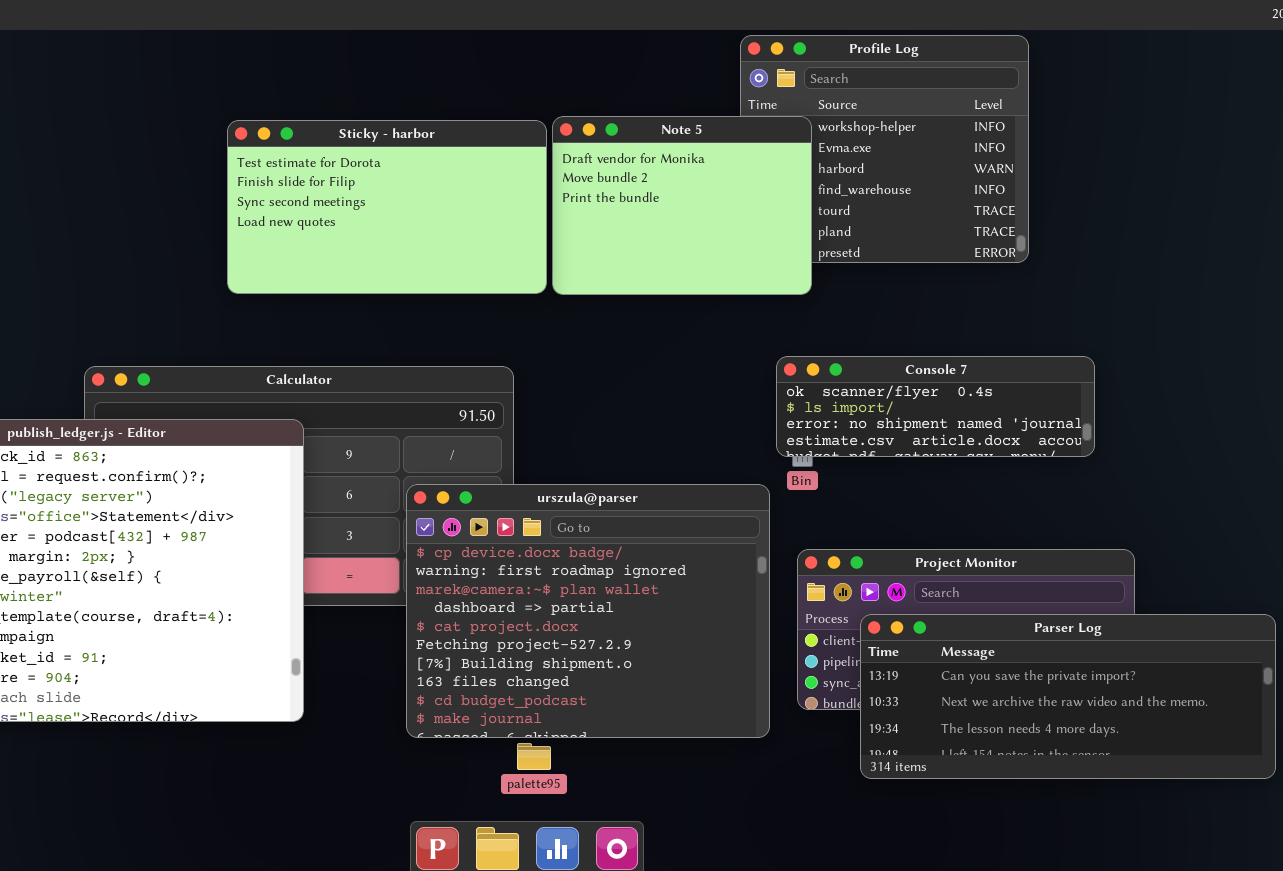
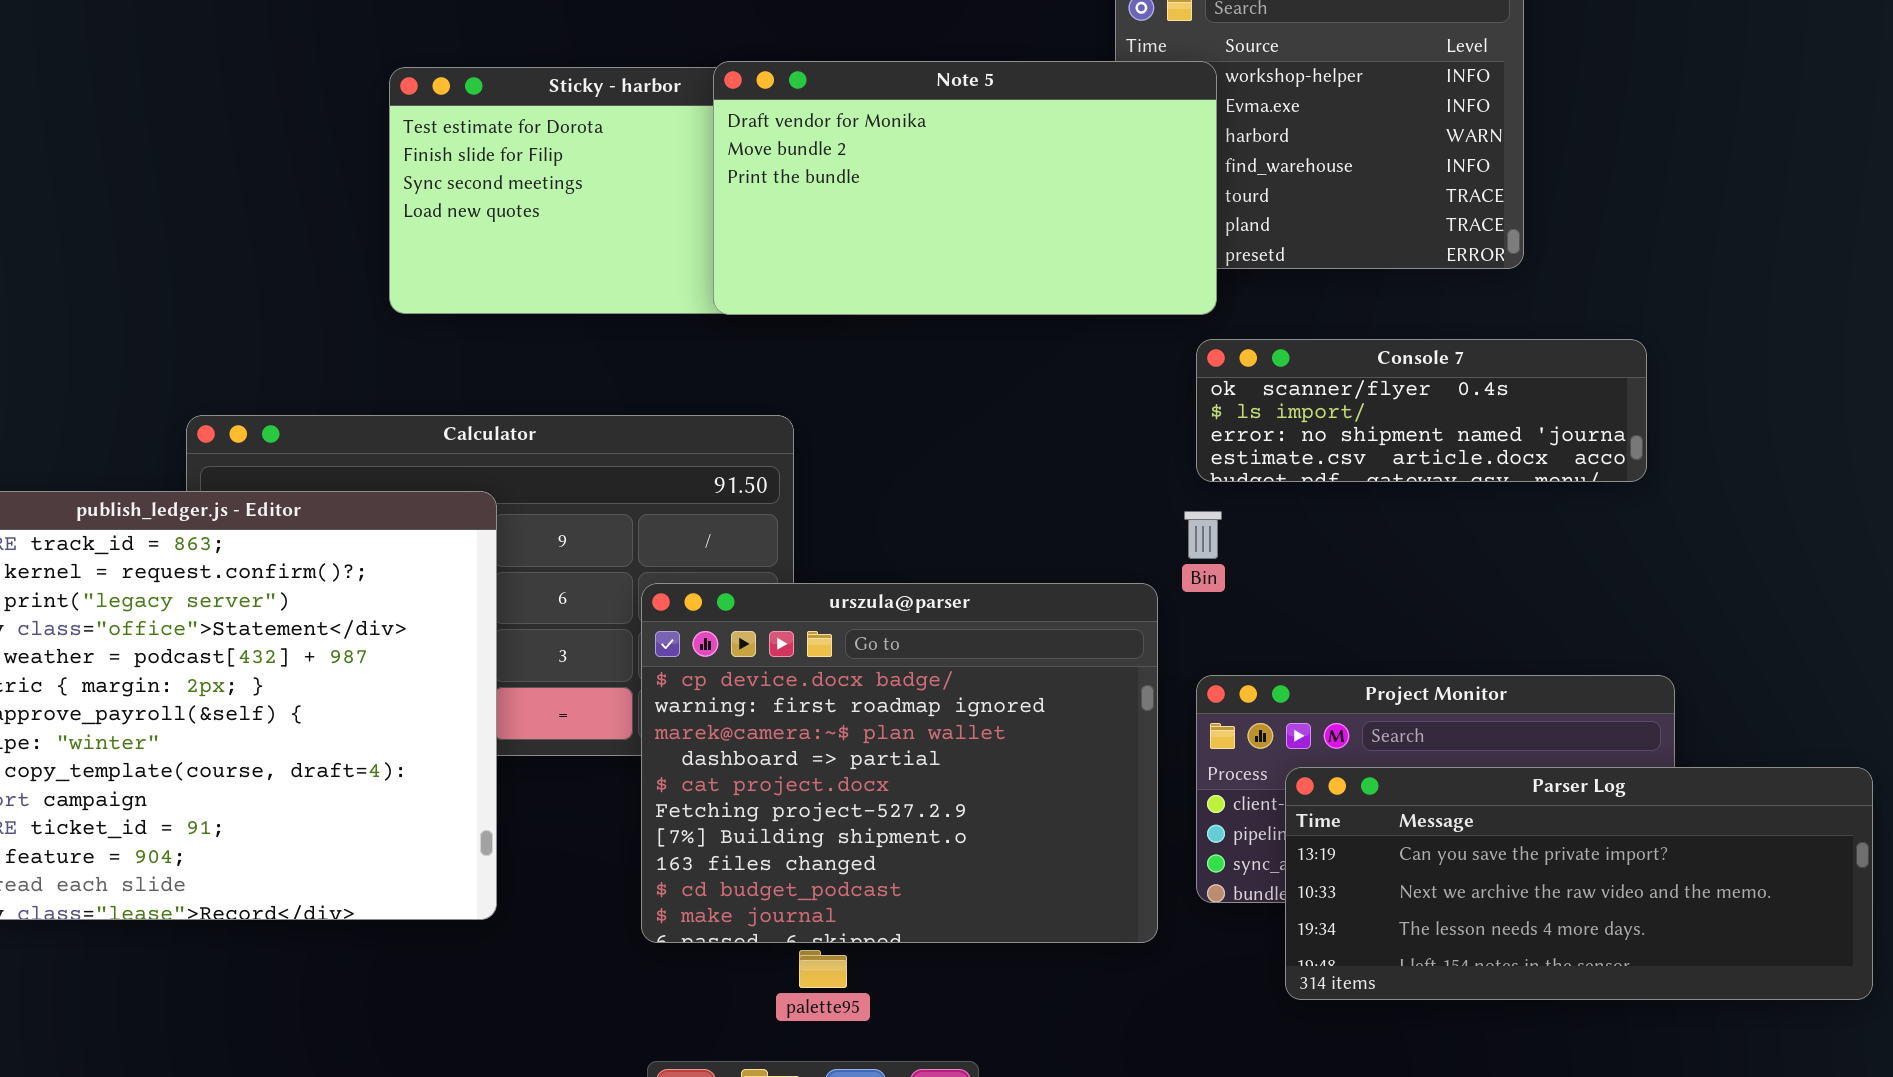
Note 5: [552,116,812,295] -> [713,61,1217,315], resized
Console 7: [776,356,1095,457] -> [1196,339,1647,482], moved

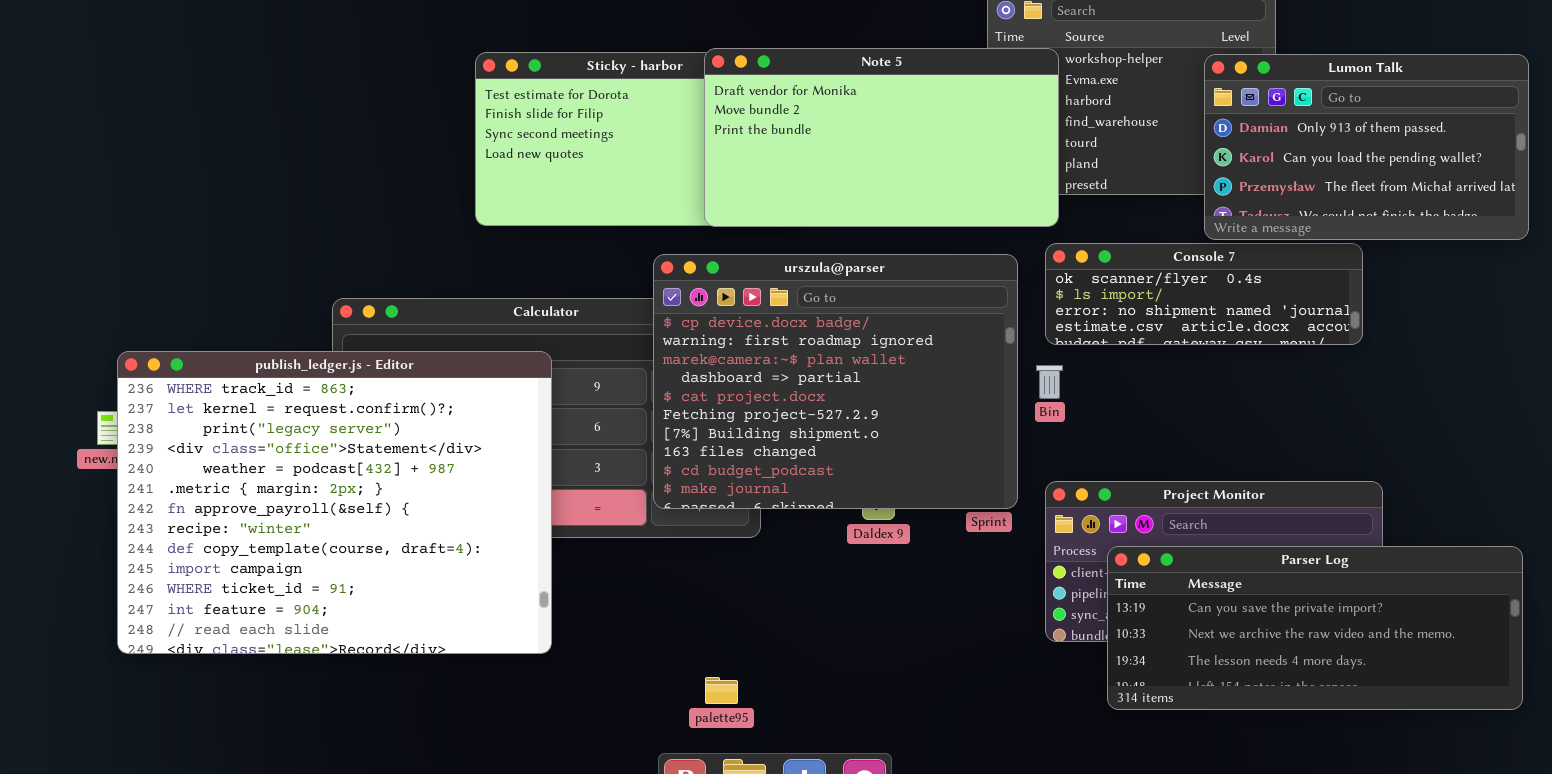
Lumon Talk: none -> [1204,54,1529,240], opened
urszula@parser: [641,583,1158,943] -> [653,254,1018,509], moved
palette95: [799,950,847,988] -> [705,677,738,704], moved

